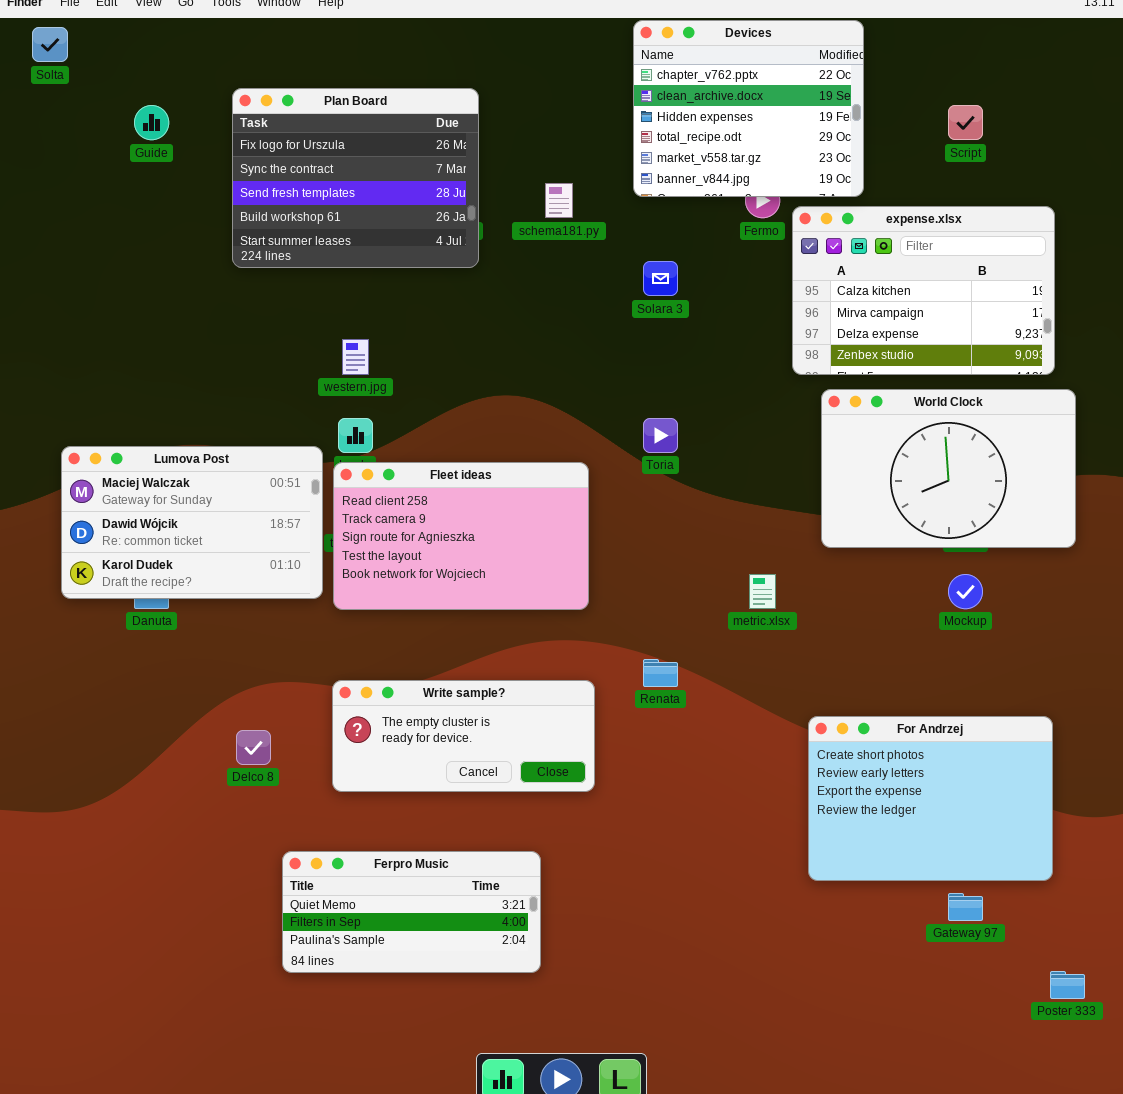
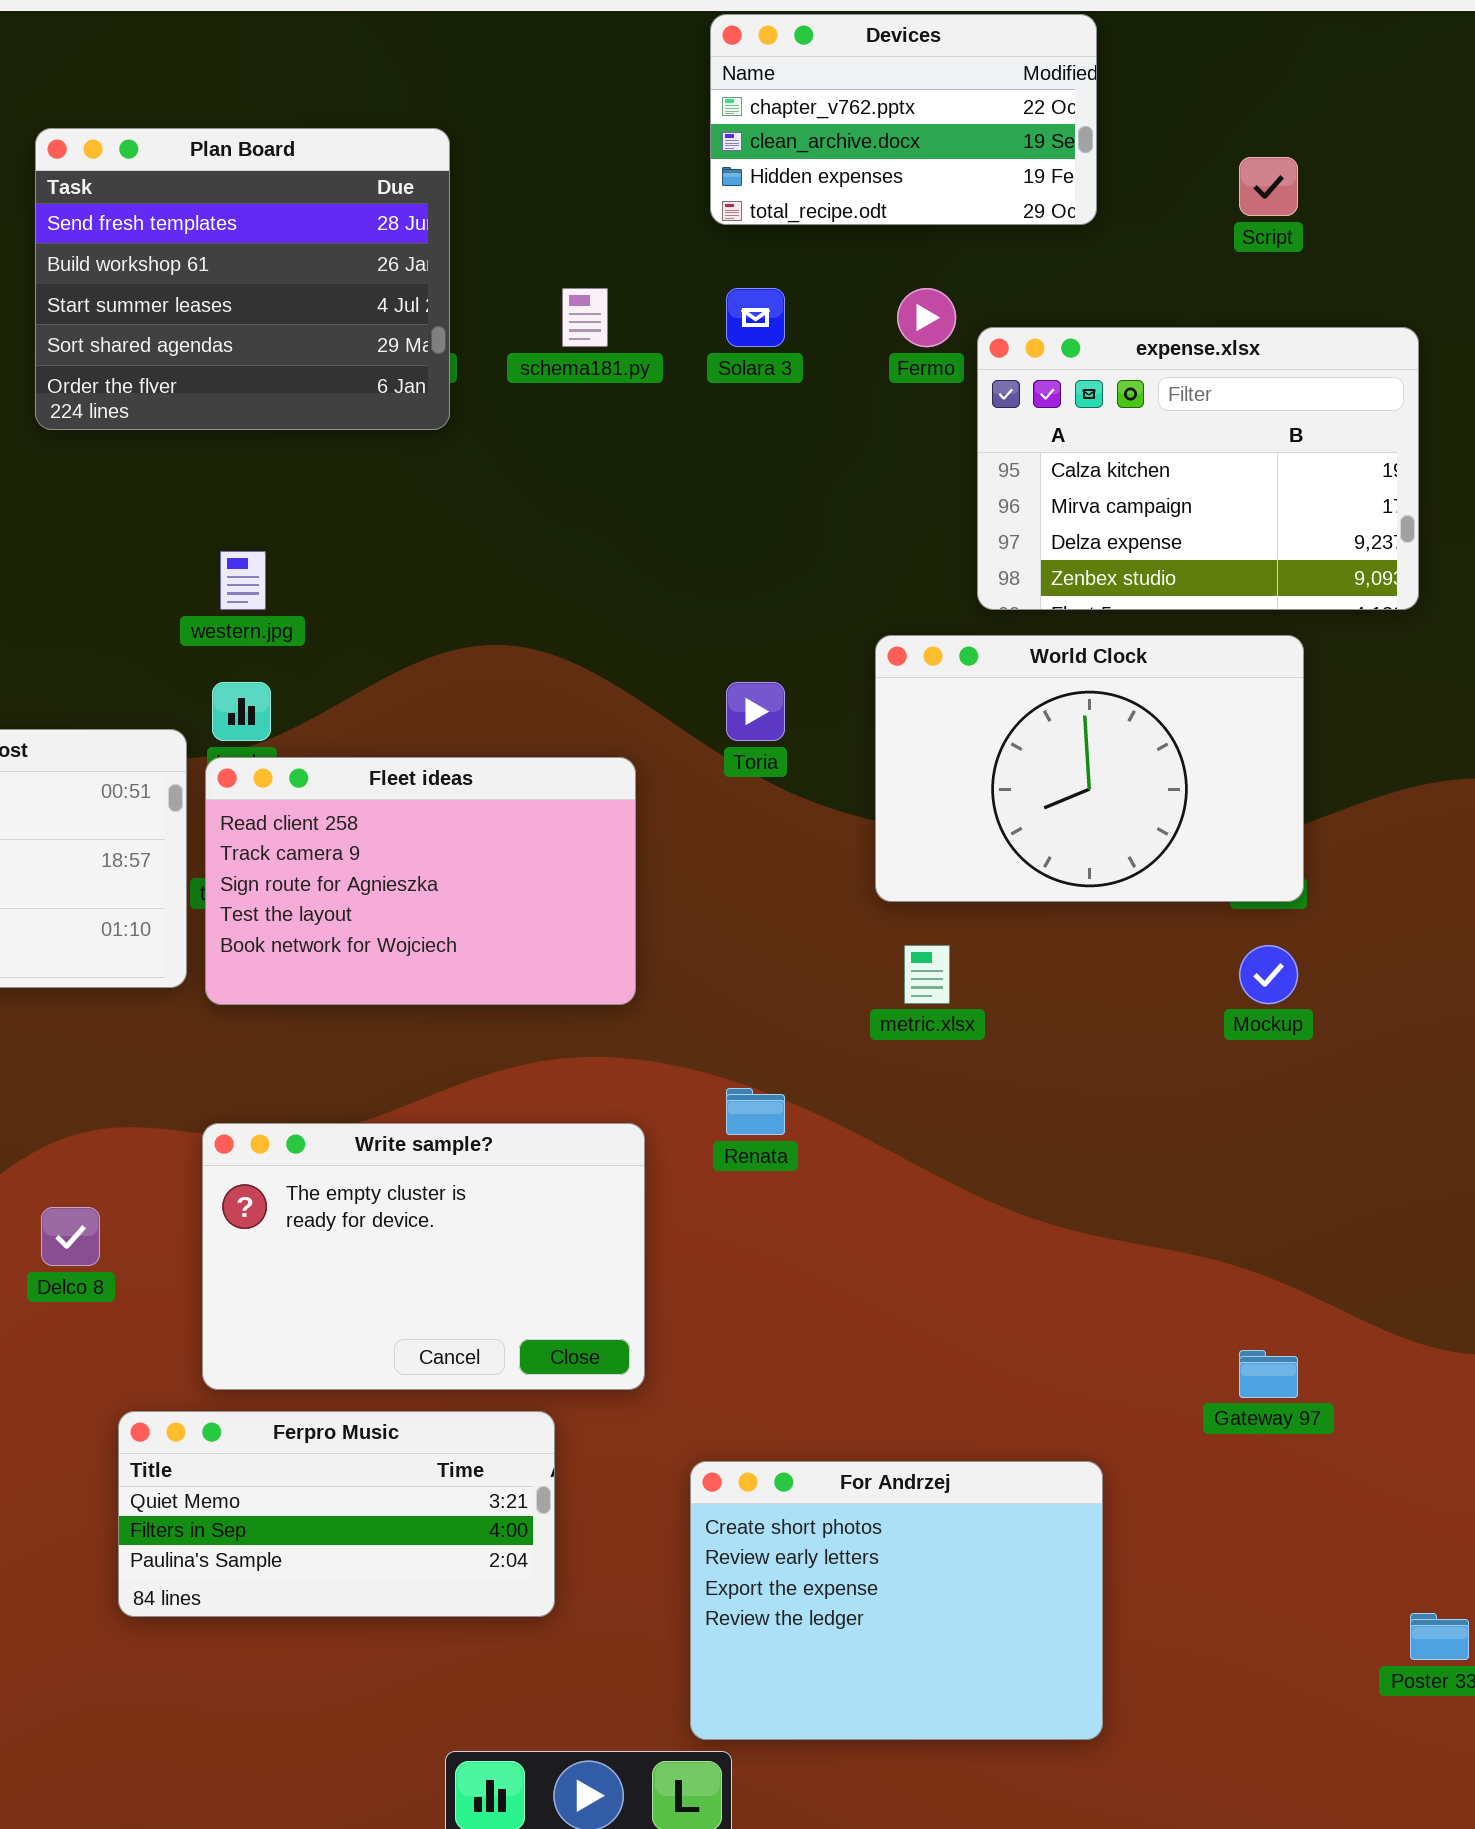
Devices: [633,20,864,197] -> [710,14,1097,225], resized
Plan Board: [232,88,479,268] -> [35,128,450,430], scrolled down 2 rows
Solara 3: [643,261,678,296] -> [726,288,785,347], moved
World Clock: [821,389,1076,548] -> [875,635,1304,902], moved
Write sample?: [332,680,595,792] -> [202,1123,645,1390], resized
For Andrzej: [808,716,1053,881] -> [690,1461,1103,1740], moved
Gateway 97: [948,893,983,921] -> [1239,1350,1298,1398], moved

